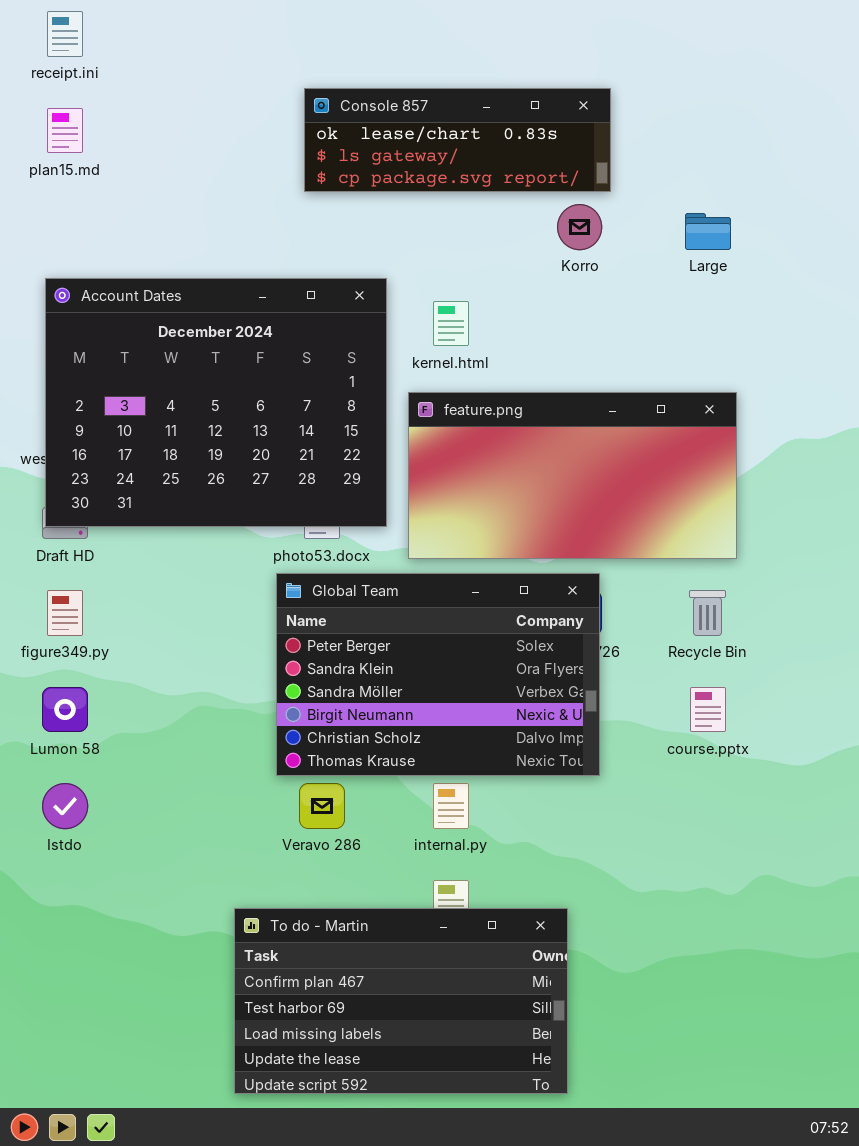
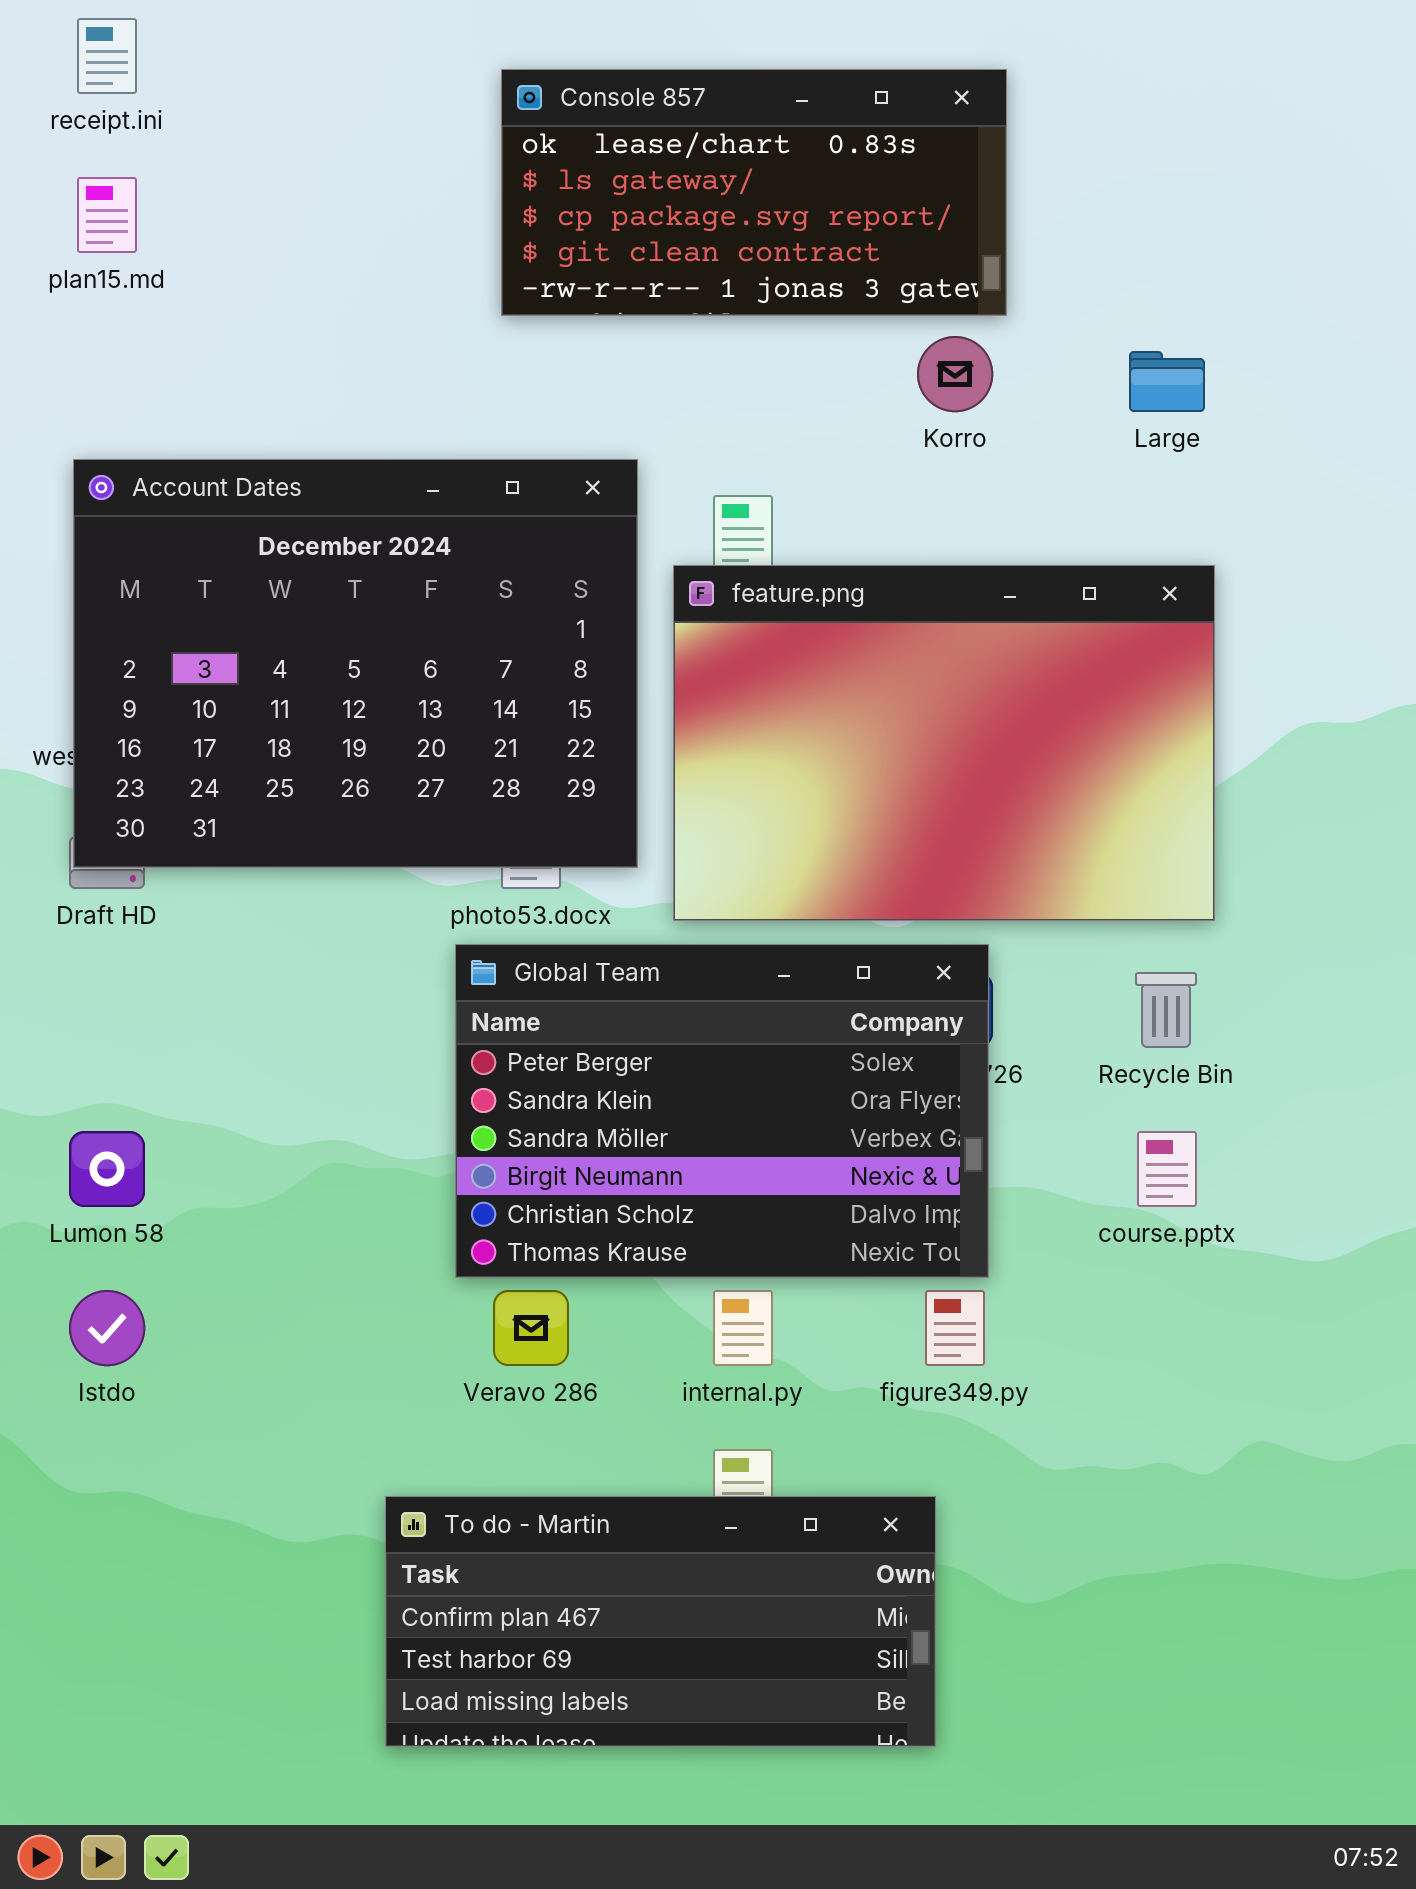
Console 857: [304,88,611,192] -> [501,69,1007,316], resized
feature.png: [408,392,737,559] -> [673,565,1215,921], resized
figure349.py: [47,590,83,636] -> [925,1290,985,1366], moved
To do - Martin: [234,908,568,1094] -> [385,1496,936,1747], resized

